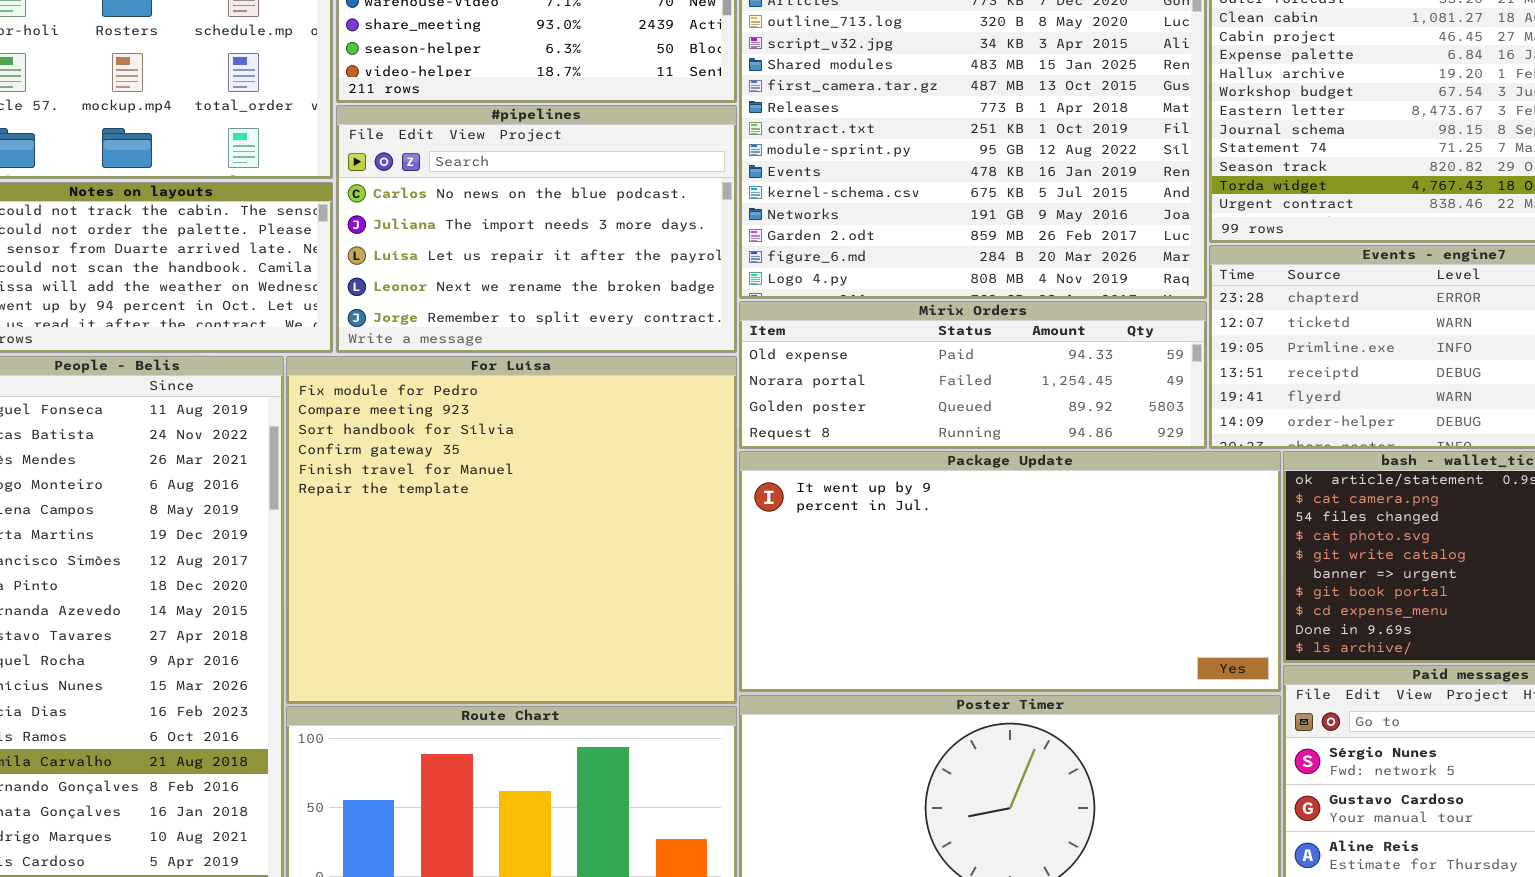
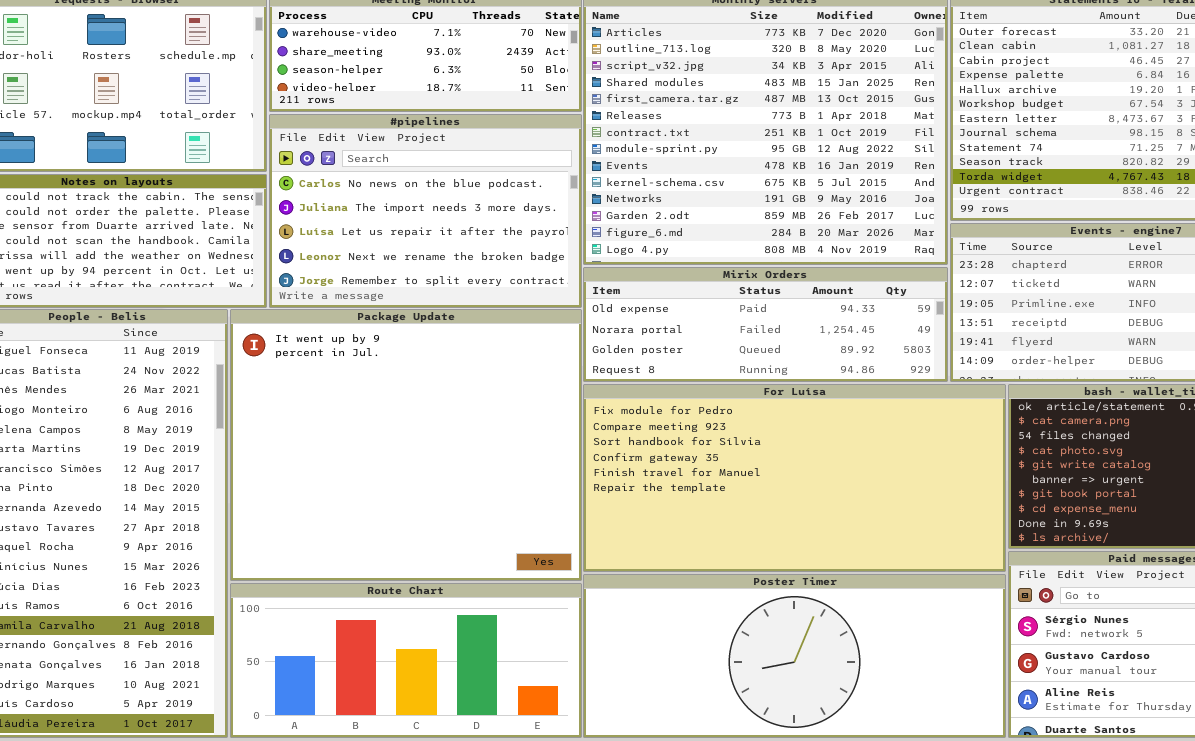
For Luísa: [286,356,737,704] -> [583,384,1006,572], moved, resized
Package Update: [739,451,1281,692] -> [230,309,582,581], moved, resized

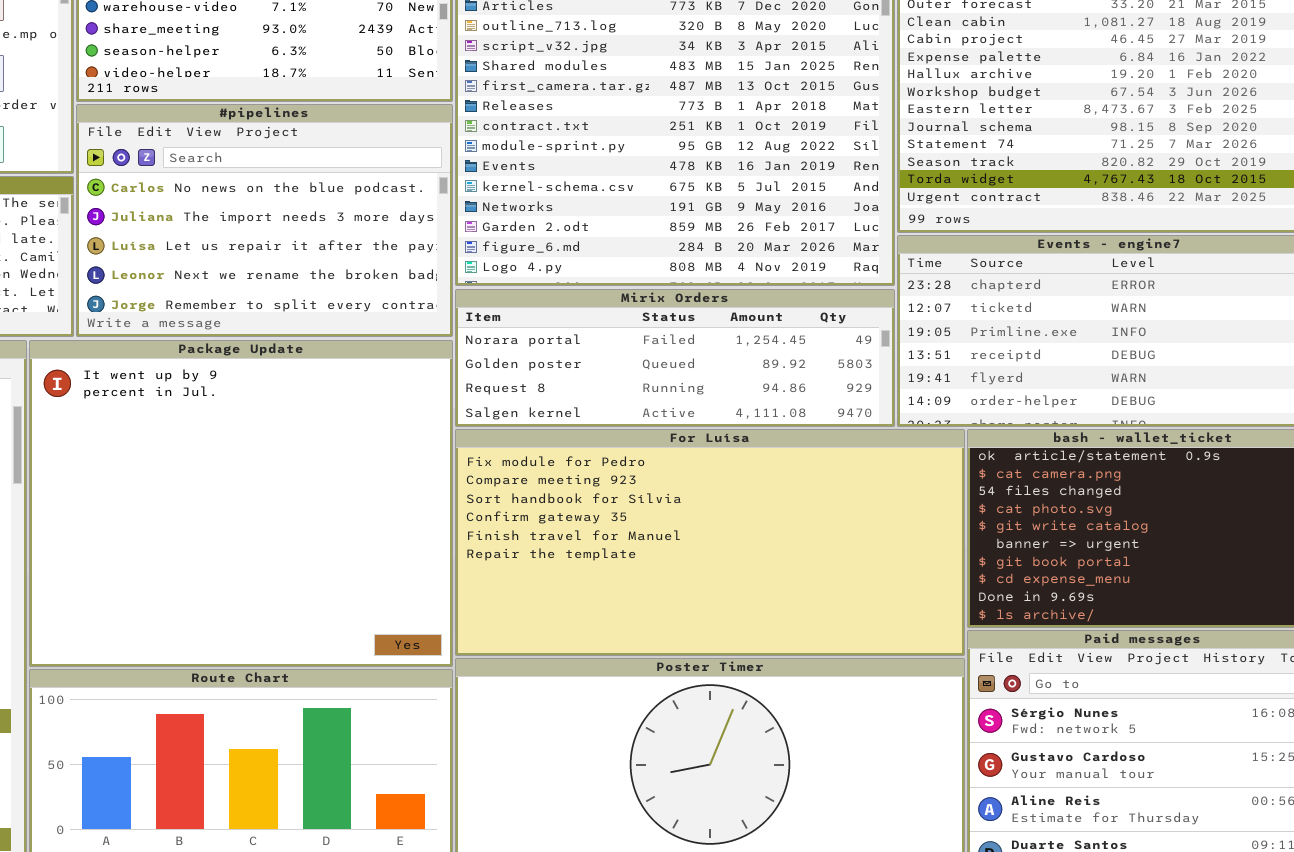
Mirix Orders: [583,267,948,382] -> [455,289,895,427], scrolled down 1 row

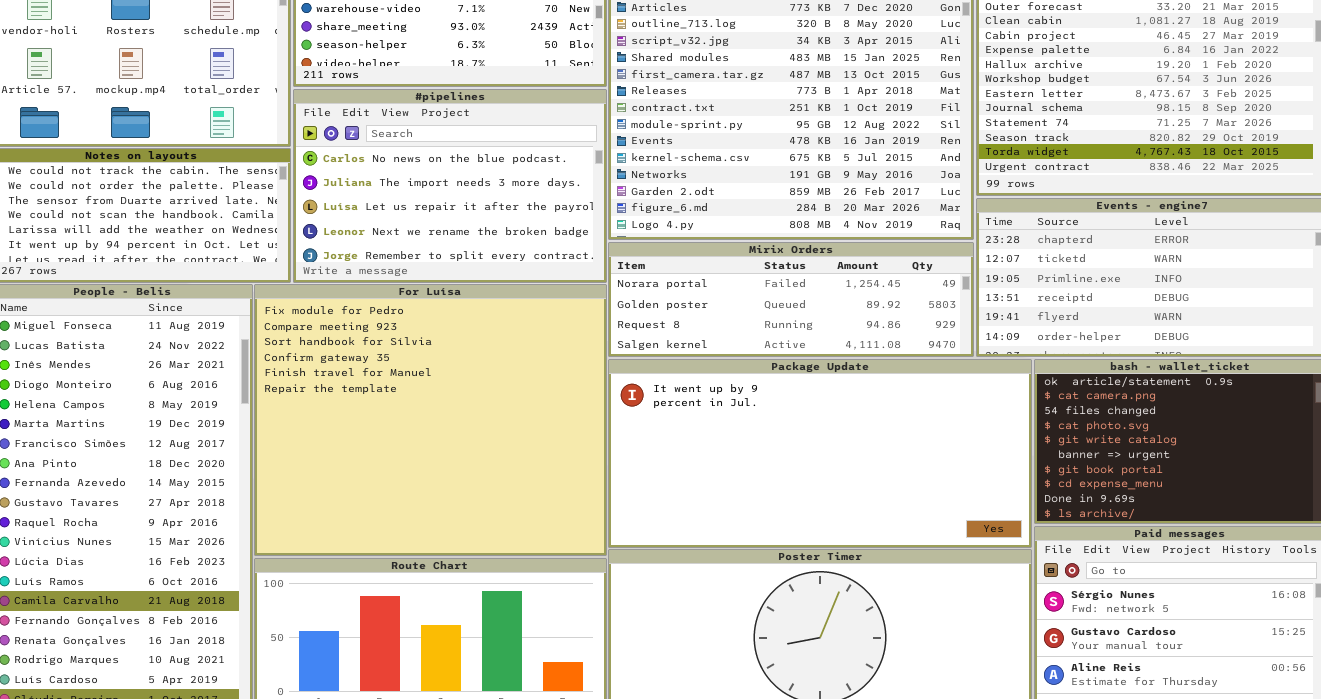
Package Update: [29,340,453,667] -> [608,359,1032,548], moved, resized
For Luísa: [455,429,965,656] -> [254,284,607,556], moved, resized

